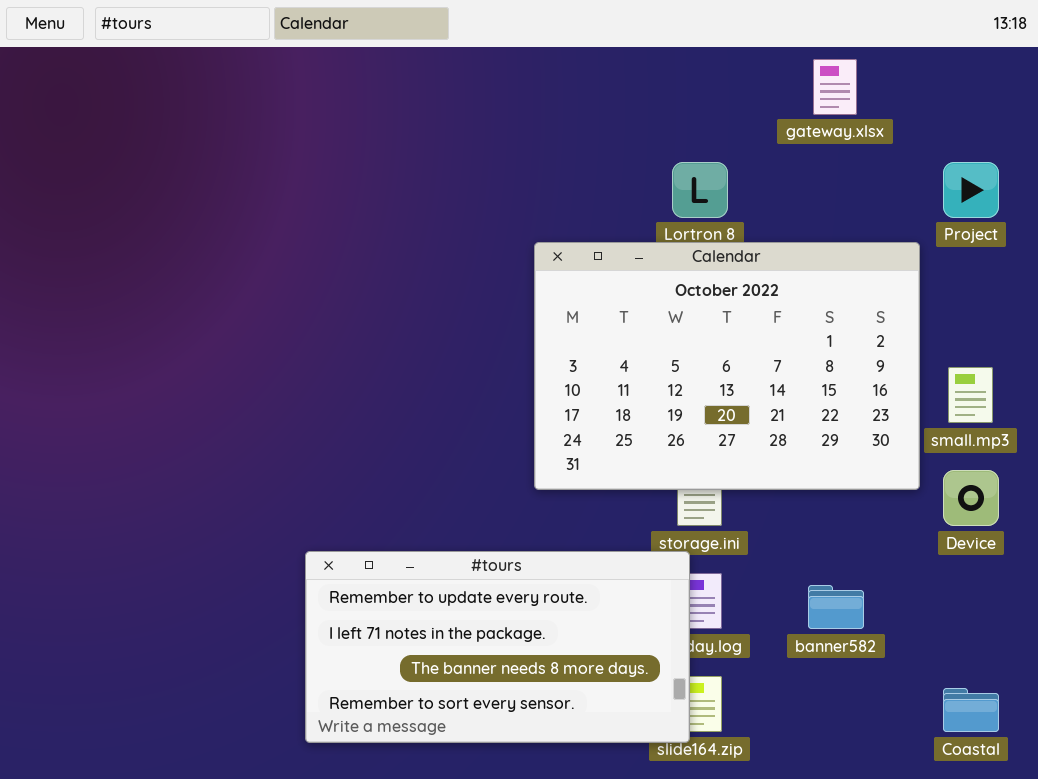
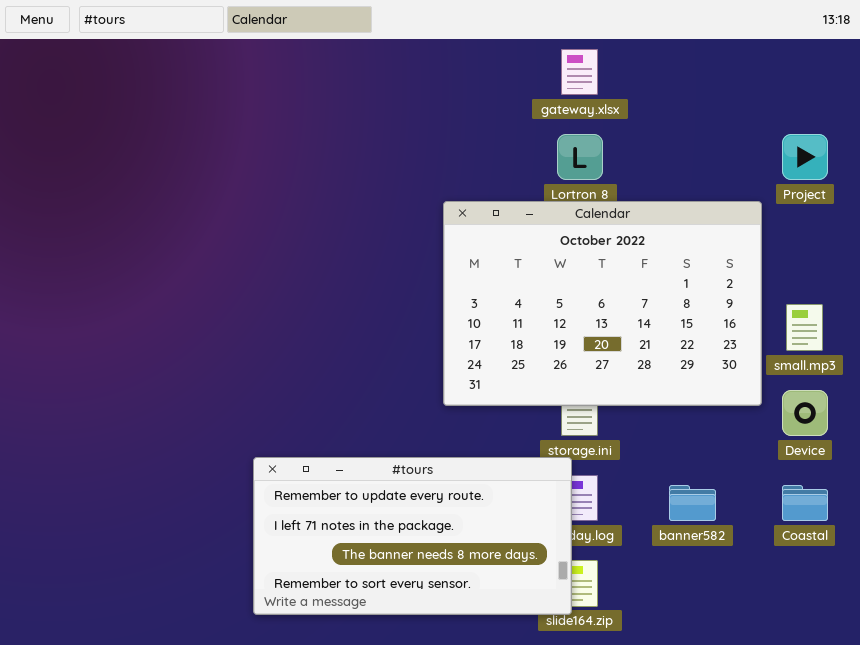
gateway.xlsx: [813,59,857,115] -> [561,49,598,95], moved
Coastal: [943,688,999,732] -> [782,485,828,521], moved

